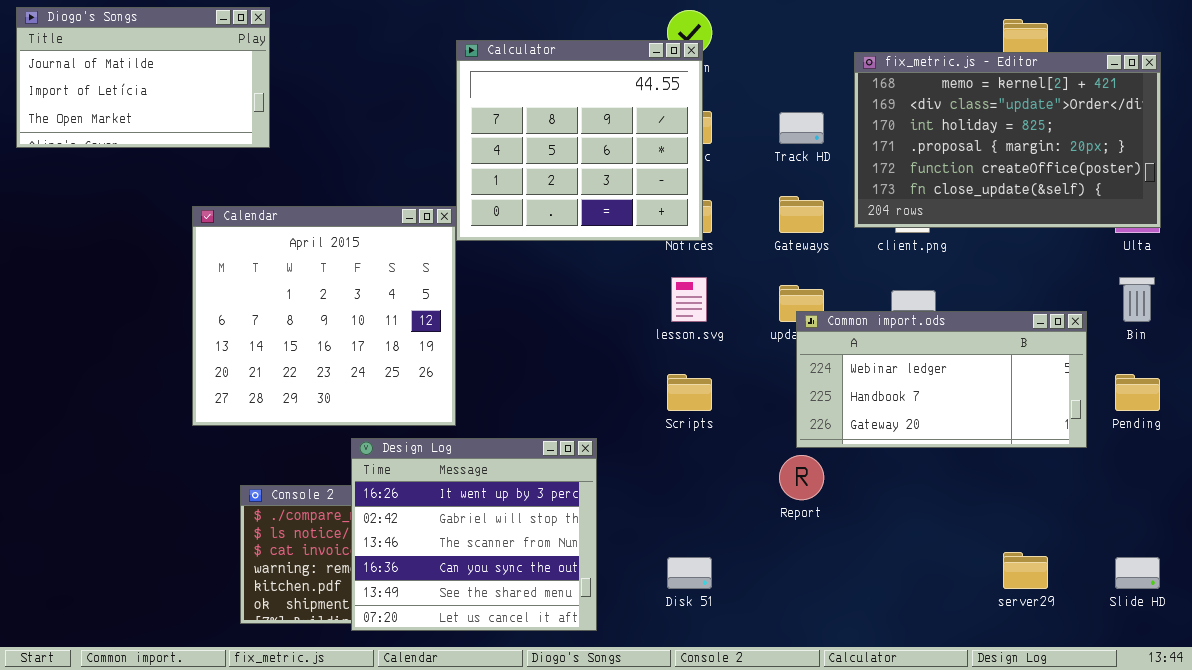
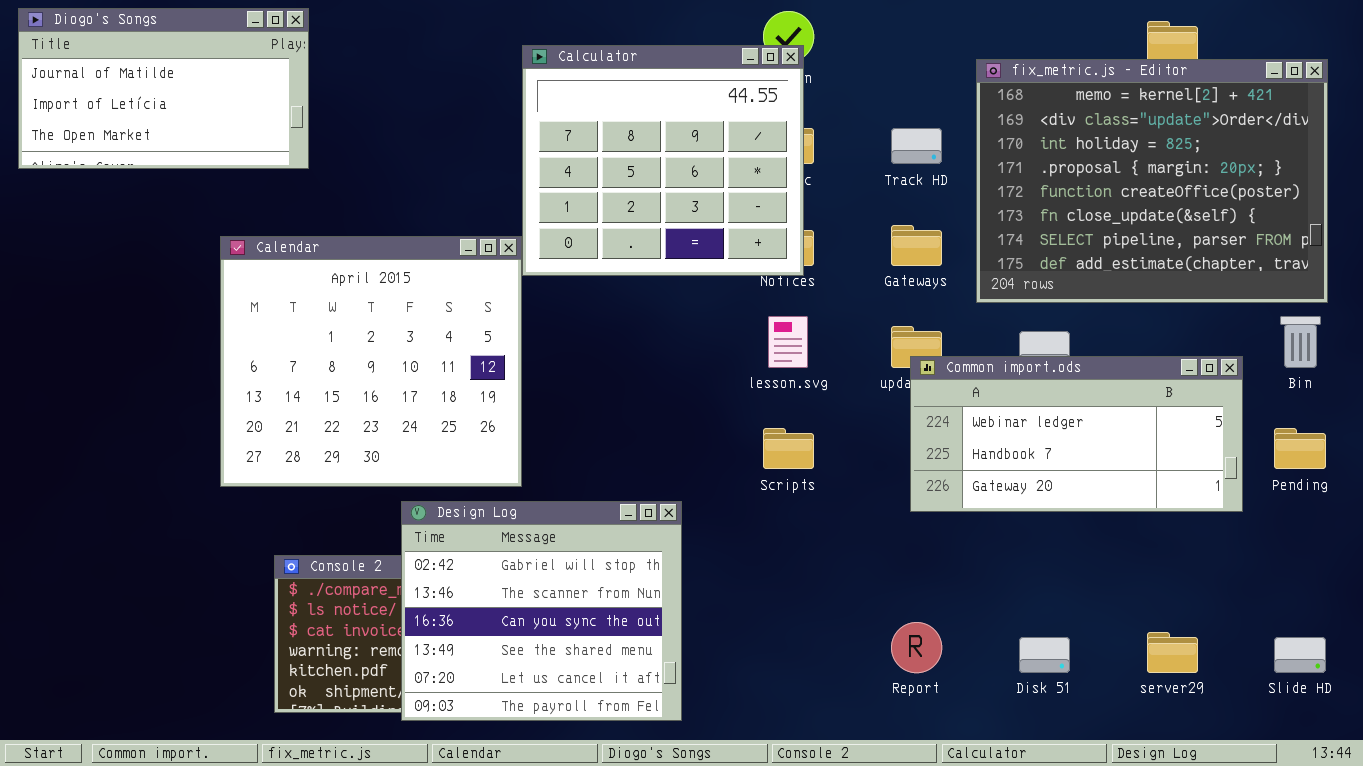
fix_metric.js - Editor: [854,52,1161,228] -> [976,59,1328,303], resized
Design Log: [351,438,597,631] -> [401,501,682,721], scrolled down 1 row
Report: [779,455,824,500] -> [891,622,942,673], moved
Disk 51: [667,557,712,589] -> [1019,637,1070,673], moved

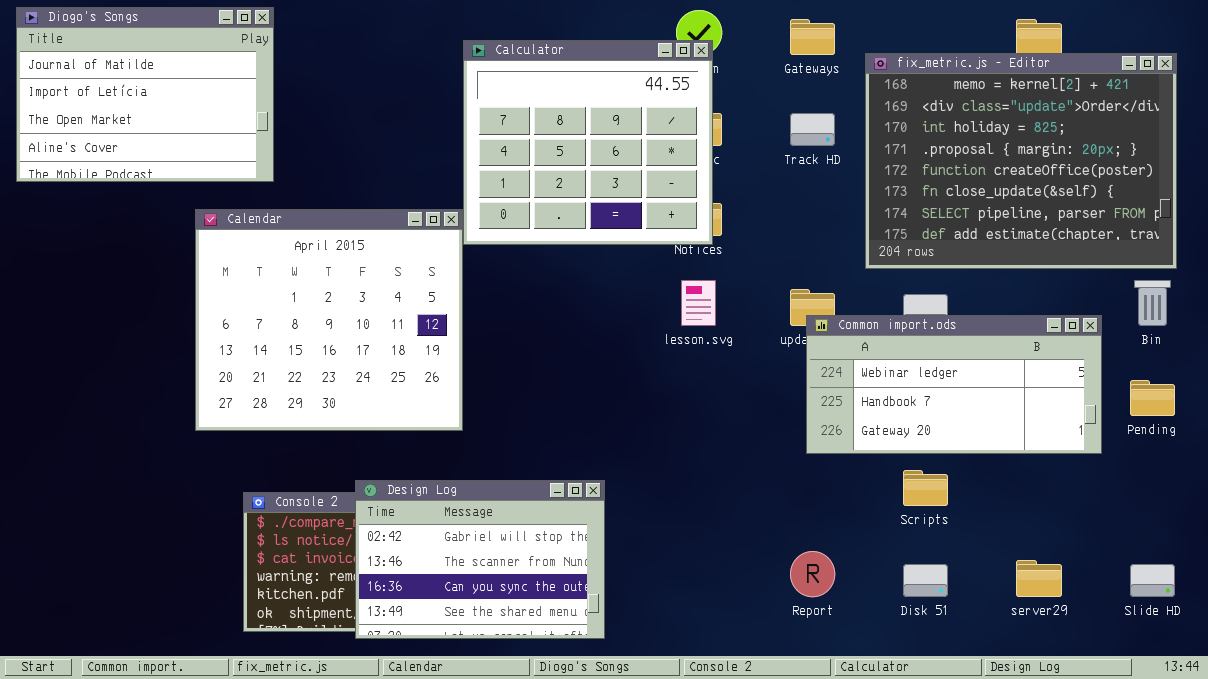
Diogo's Songs: [18,8,309,169] -> [16,7,274,182], resized
Gateways: [891,225,942,266] -> [790,19,835,55], moved
Scripts: [763,428,814,469] -> [903,470,948,506], moved
Design Log: [401,501,682,721] -> [355,480,605,639], resized

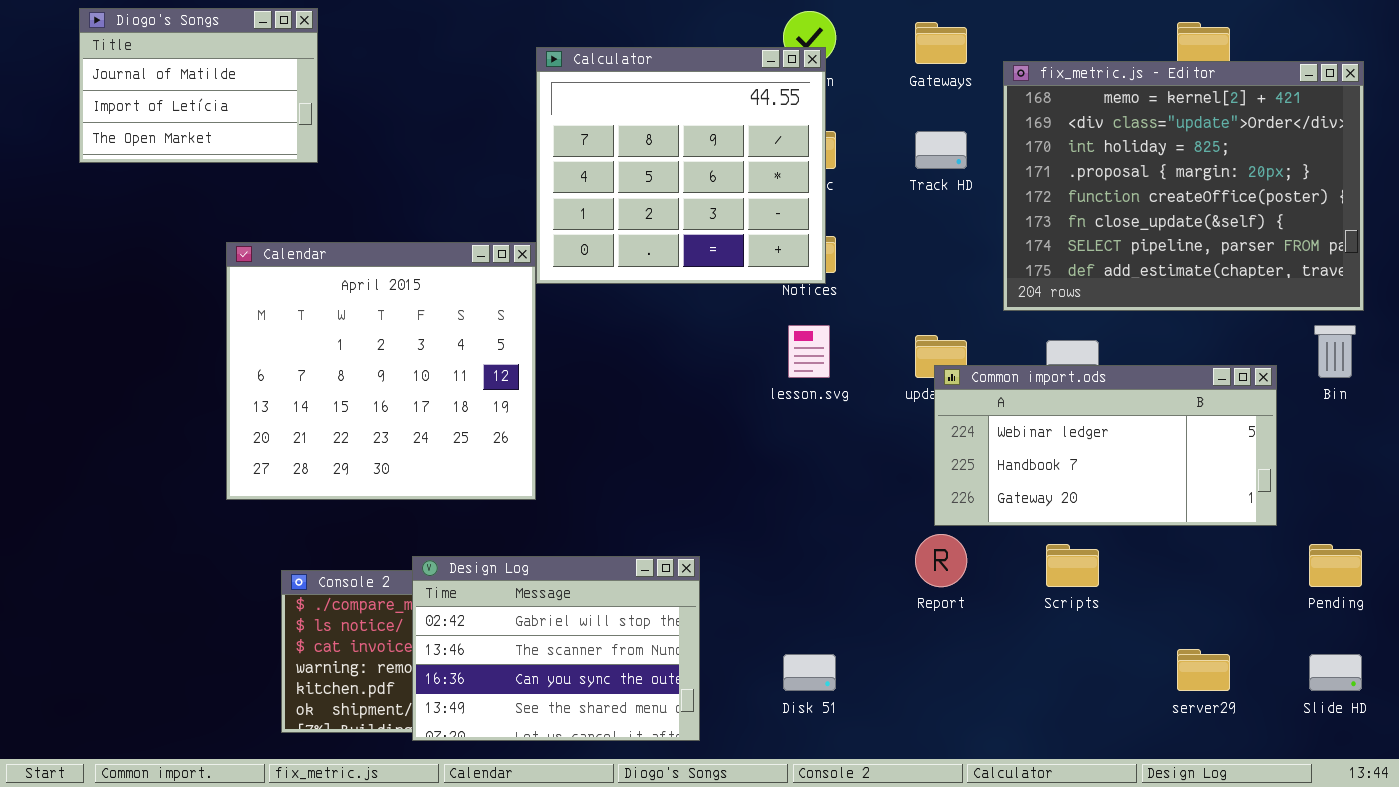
Diogo's Songs: [16,7,274,182] -> [79,8,318,163], resized
Pending: [1130,380,1175,416] -> [1309,544,1362,587], moved
Report: [790,551,835,597] -> [915,534,967,587], moved
Disk 51: [903,564,948,597] -> [783,654,836,691], moved

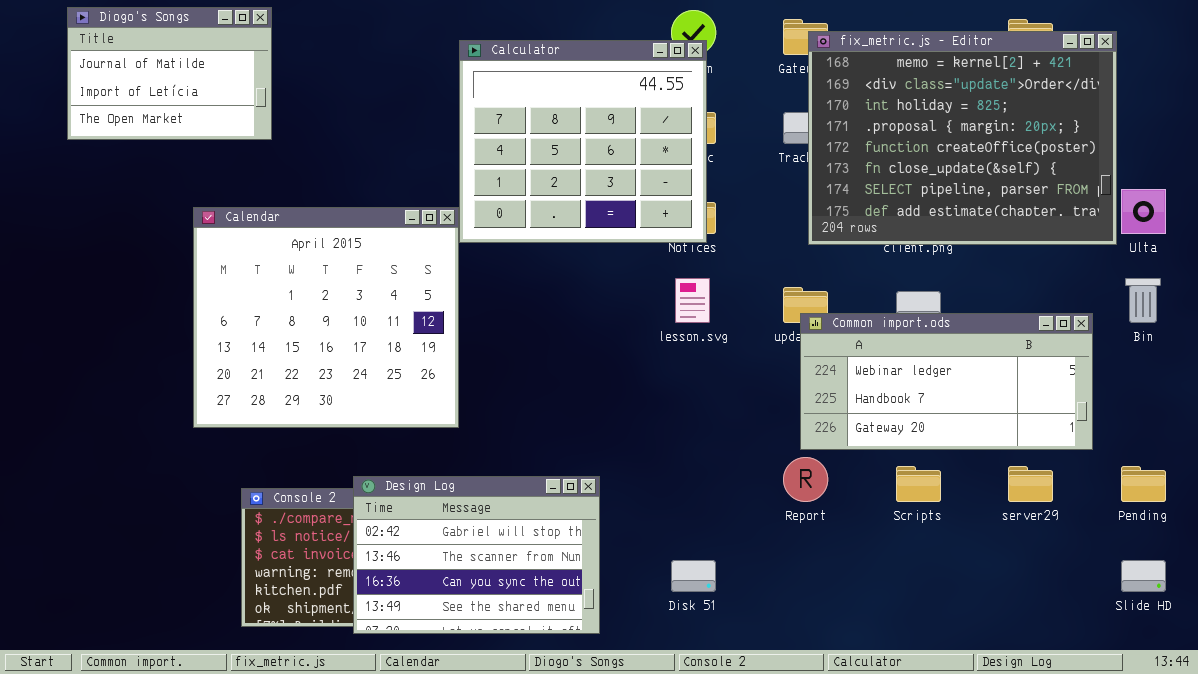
fix_metric.js - Editor: [1003,61,1364,311] -> [808,31,1117,245], moved
server29: [1177,649,1230,691] -> [1008,466,1053,502], moved

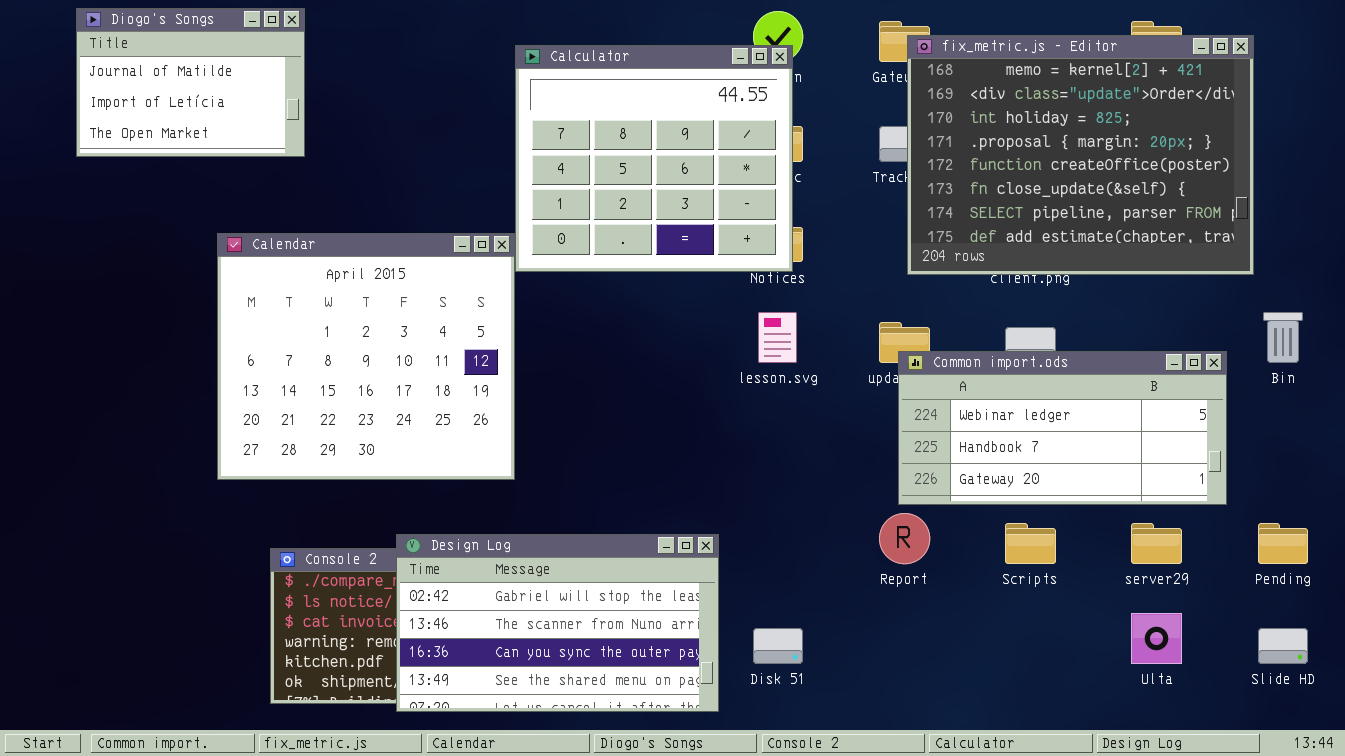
Ulta: [1121,189,1166,234] -> [1131,613,1182,664], moved
Design Log: [353,476,600,634] -> [396,534,719,712], resized

